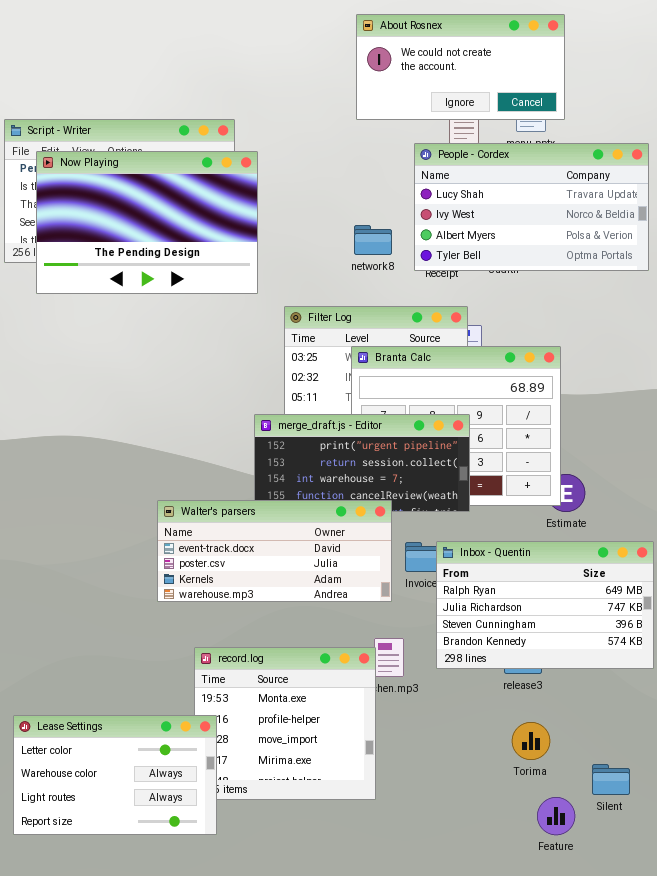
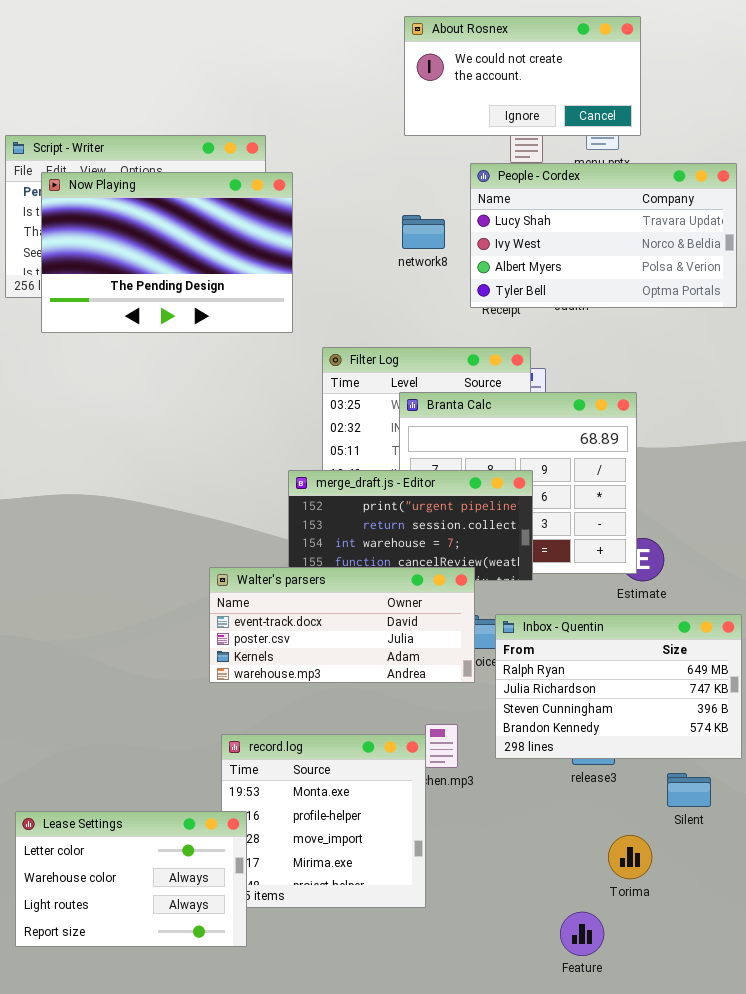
network8: [354,225,392,255] -> [402,215,445,249], moved
Walter's parsers: [157,500,392,602] -> [209,567,475,683], moved
Torima: [512,722,550,760] -> [608,835,652,879], moved
Silent: [592,764,630,795] -> [667,773,711,807], moved
Feature: [537,797,575,835] -> [560,912,604,956], moved

